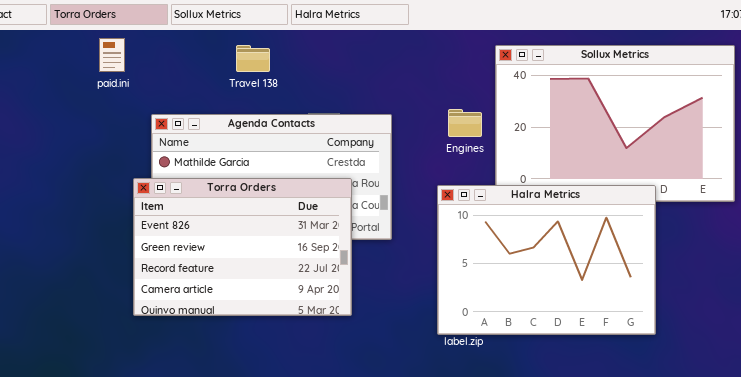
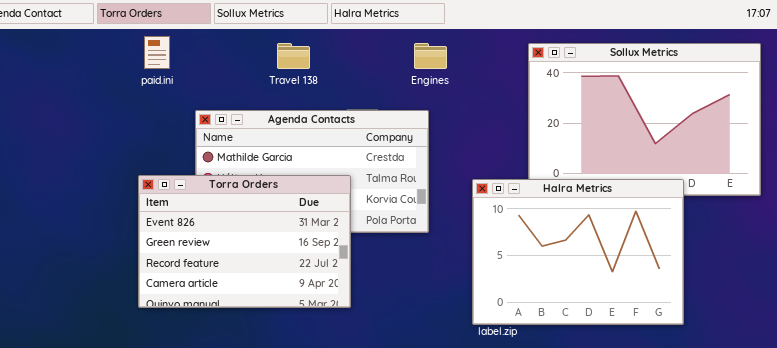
Engines: [448,109,482,137] -> [414,43,447,69], moved
Torra Orders: [133,178,352,316] -> [138,175,351,308], moved

